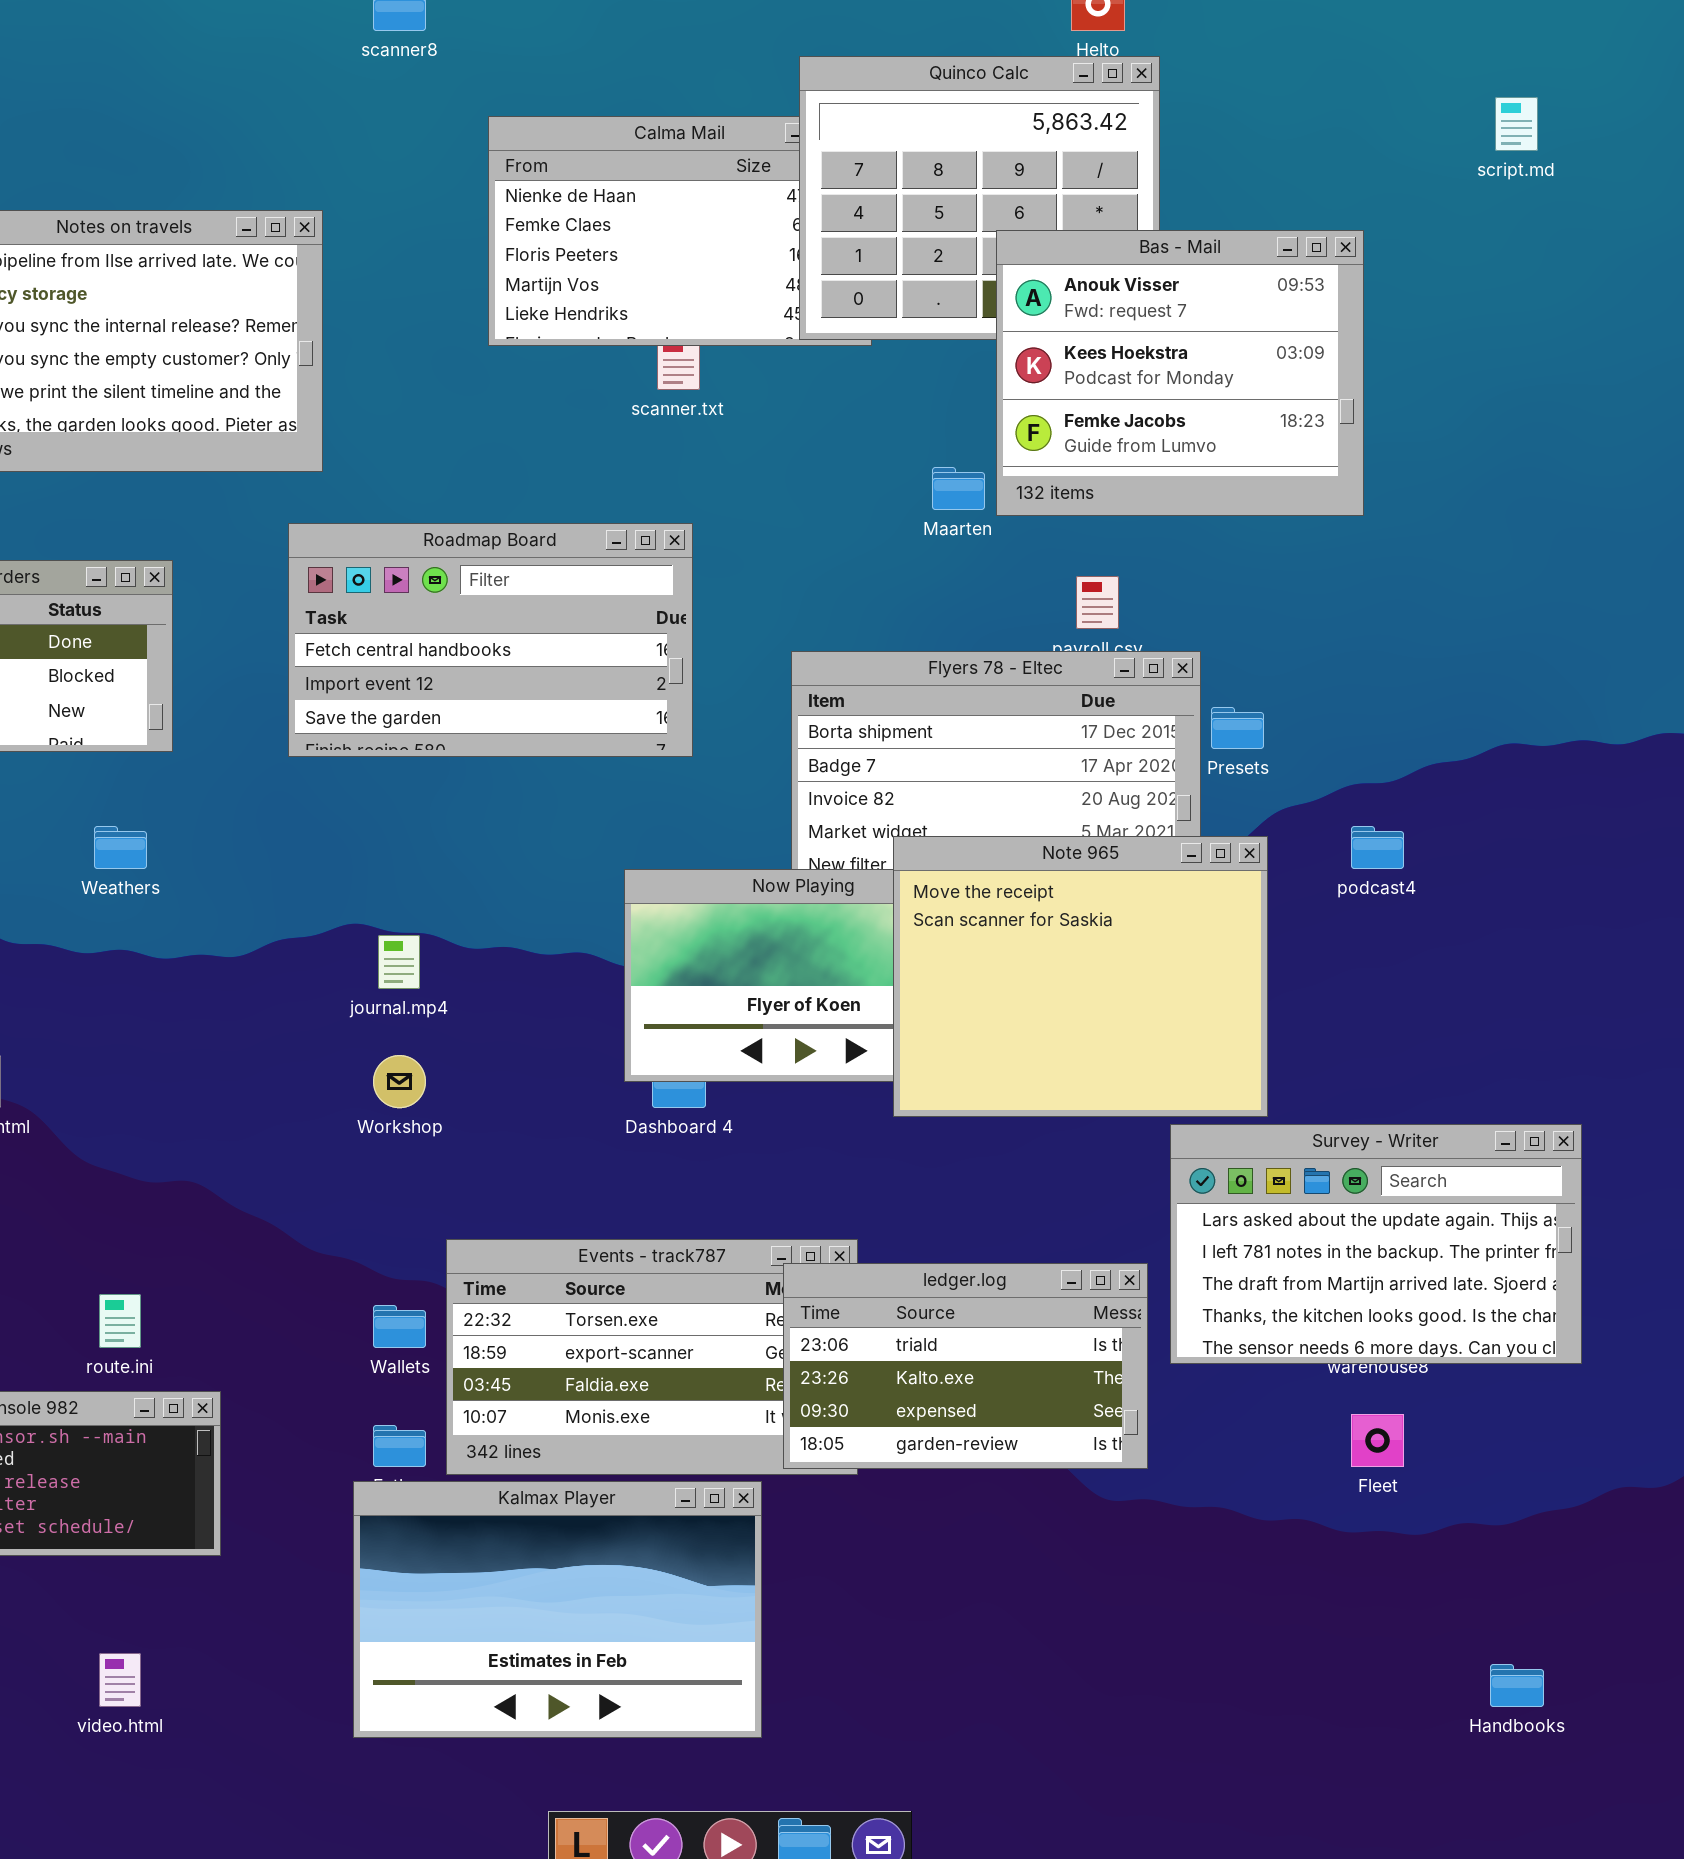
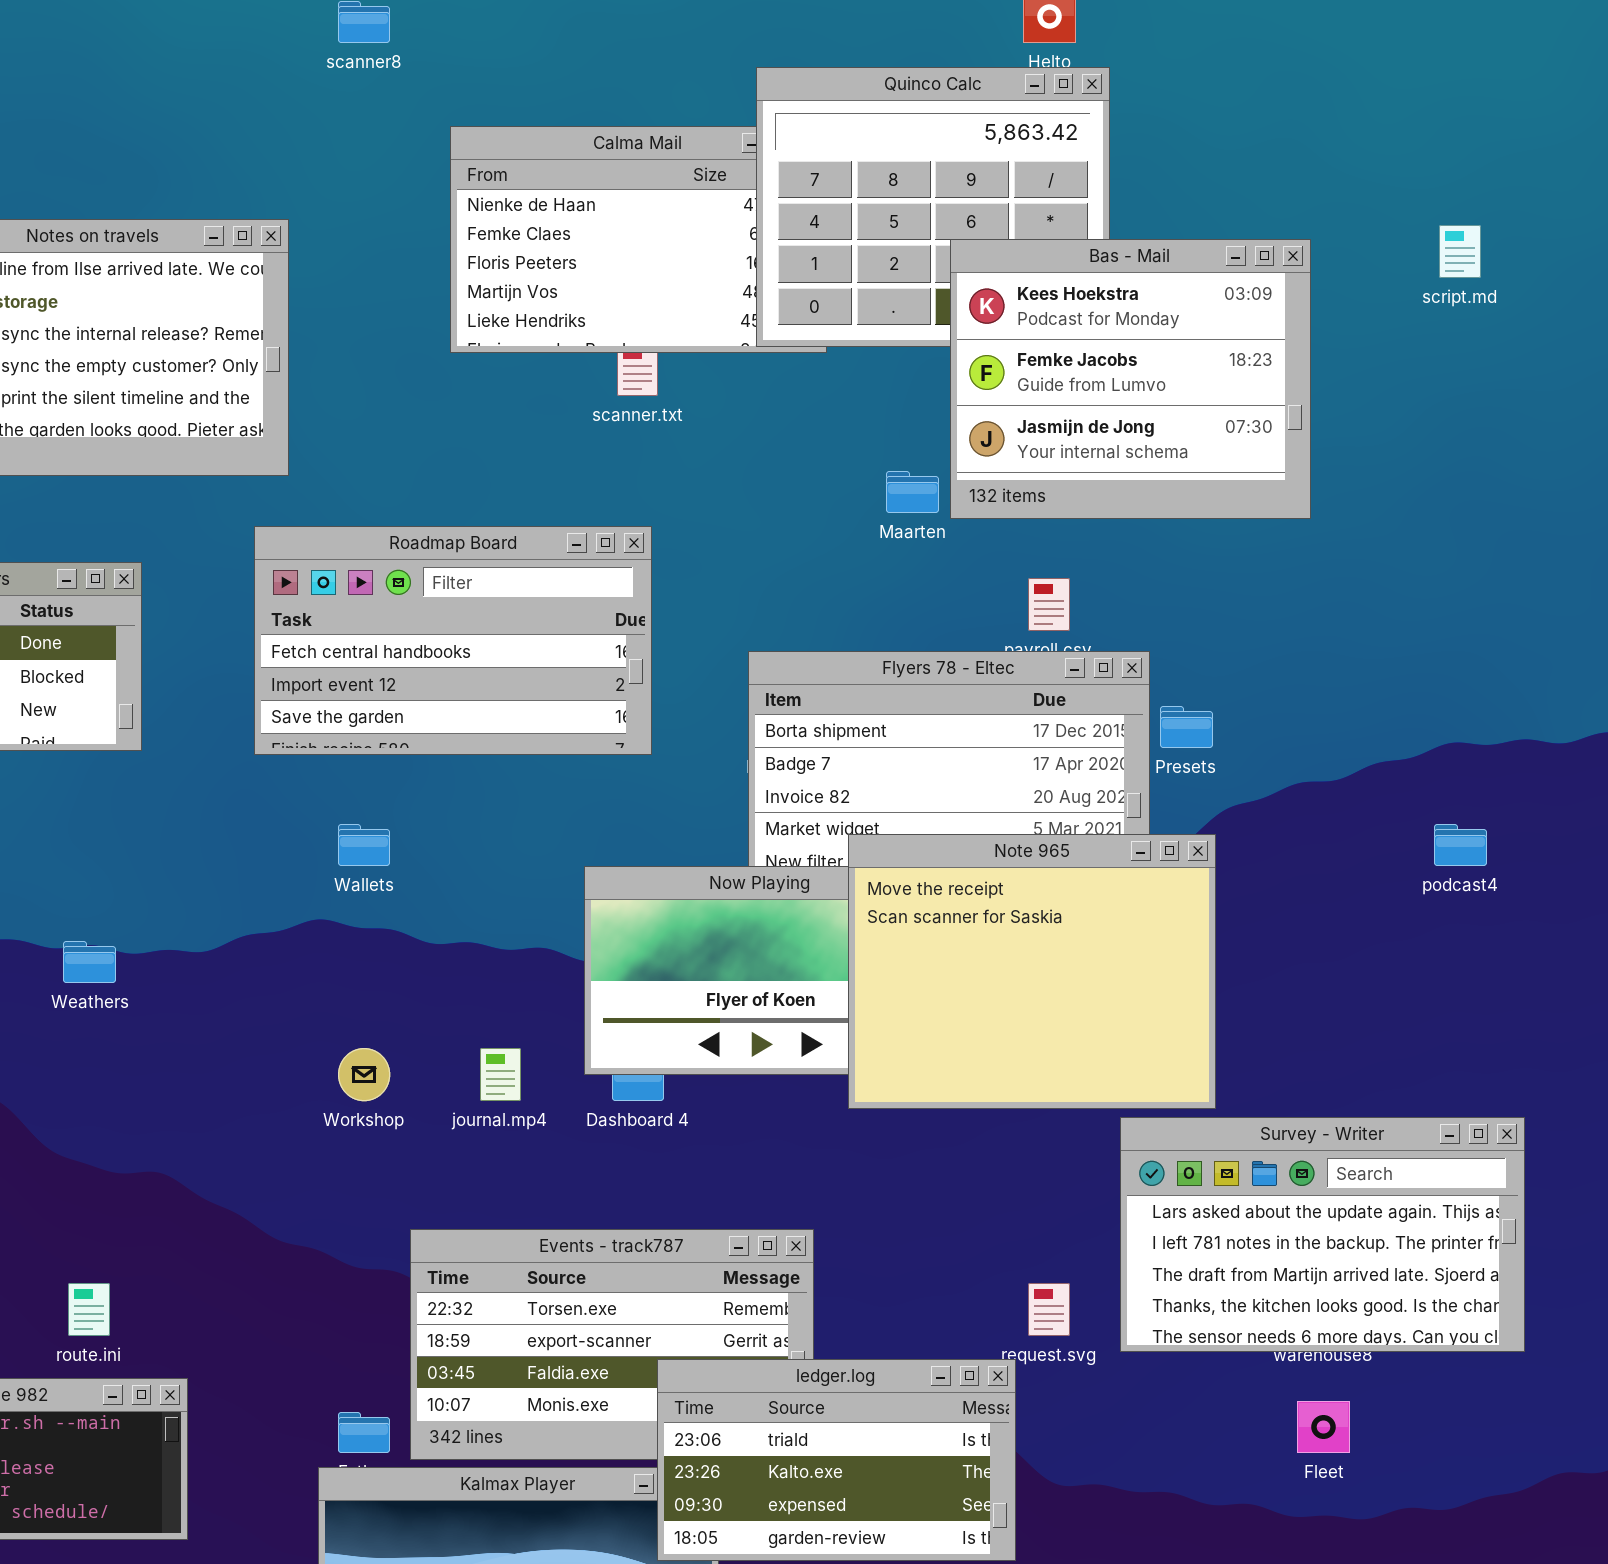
script.md: [1495,97,1538,151] -> [1439,225,1481,278], moved
Bas - Mail: [996,230,1364,516] -> [950,239,1311,519], scrolled down 1 row
Weathers: [94,826,147,869] -> [63,941,116,983], moved
podcast4: [1351,826,1404,869] -> [1434,824,1487,866], moved
journal.mp4: [378,935,420,989] -> [480,1048,521,1101], moved
ledger.log: [783,1263,1148,1469] -> [657,1359,1016,1561], moved
Wallets: [373,1305,426,1348] -> [338,824,390,866], moved

